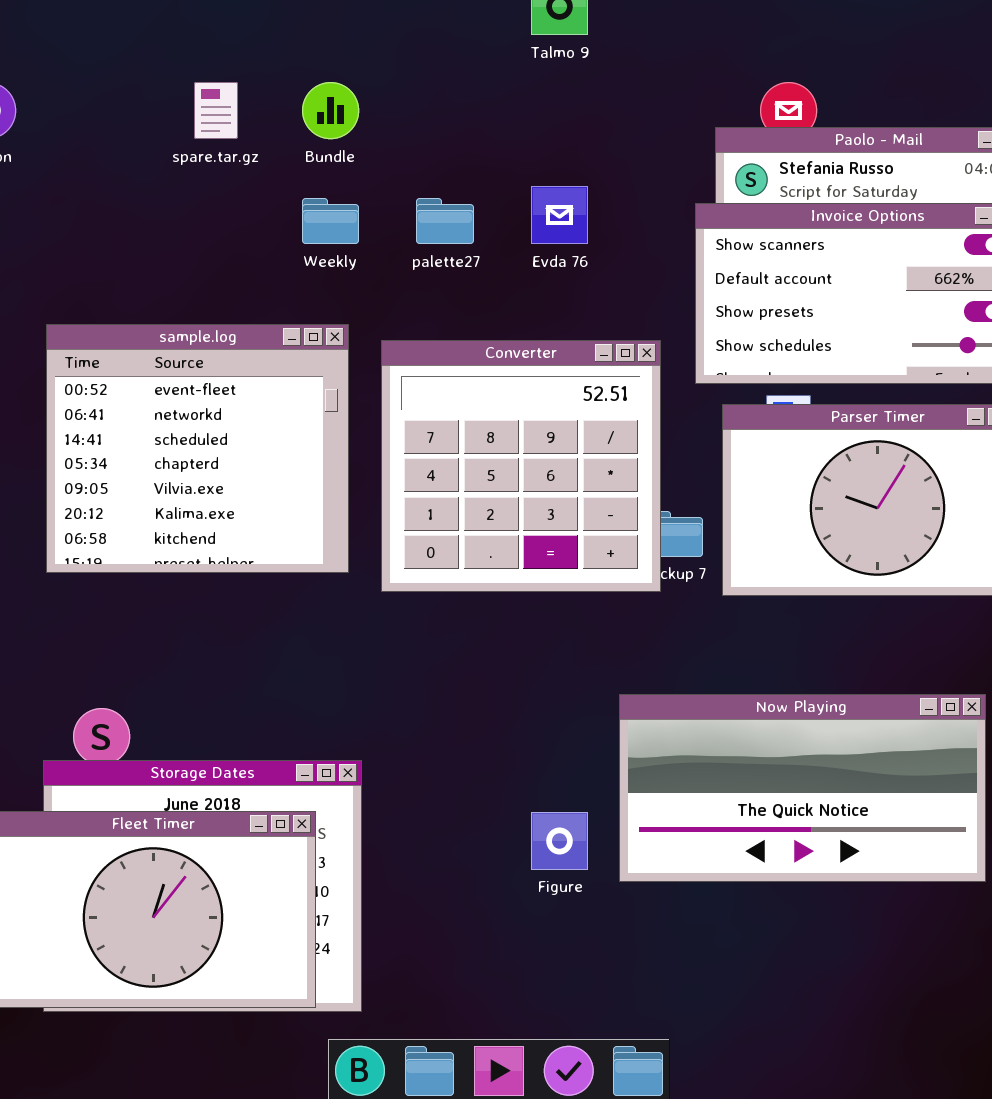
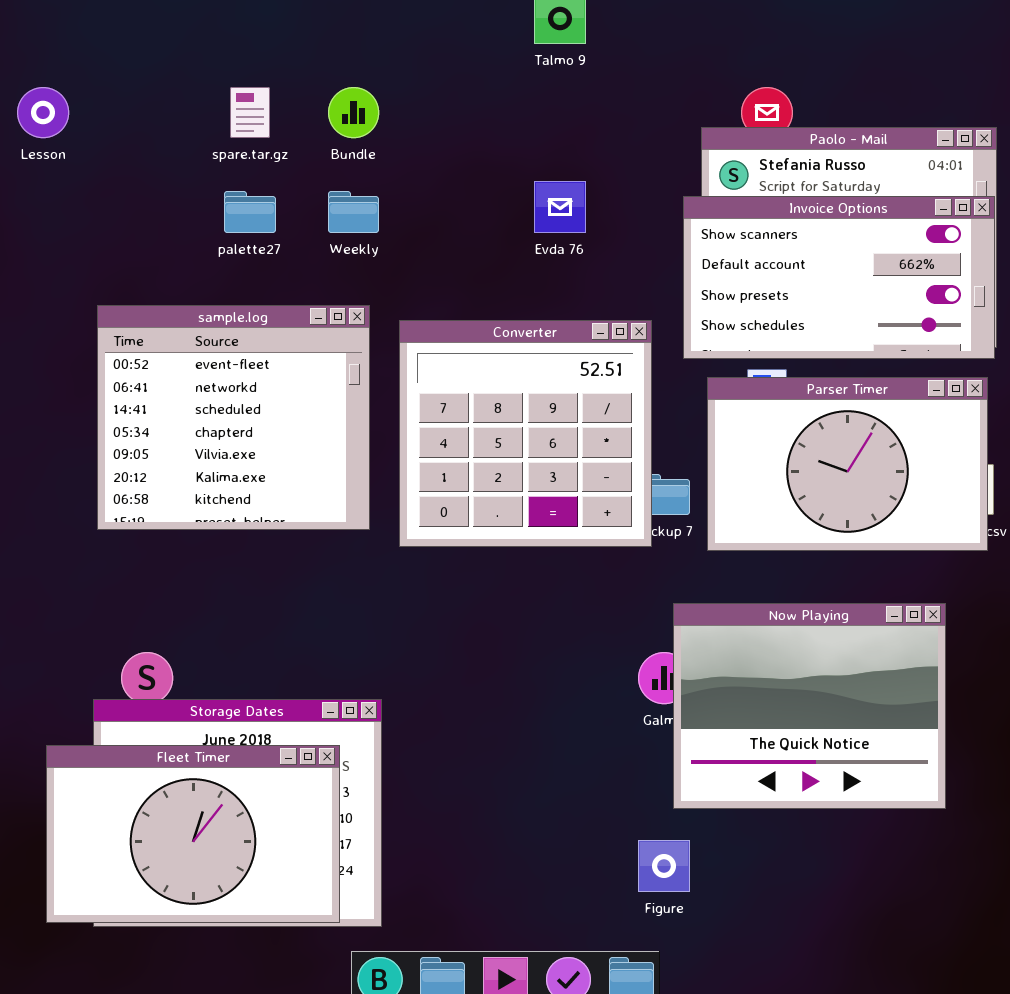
palette27: [416,198,474,244] -> [224,191,276,233], moved
Now Playing: [619,694,986,882] -> [673,603,946,809], resized
Figure: [531,812,588,870] -> [638,840,690,892], moved

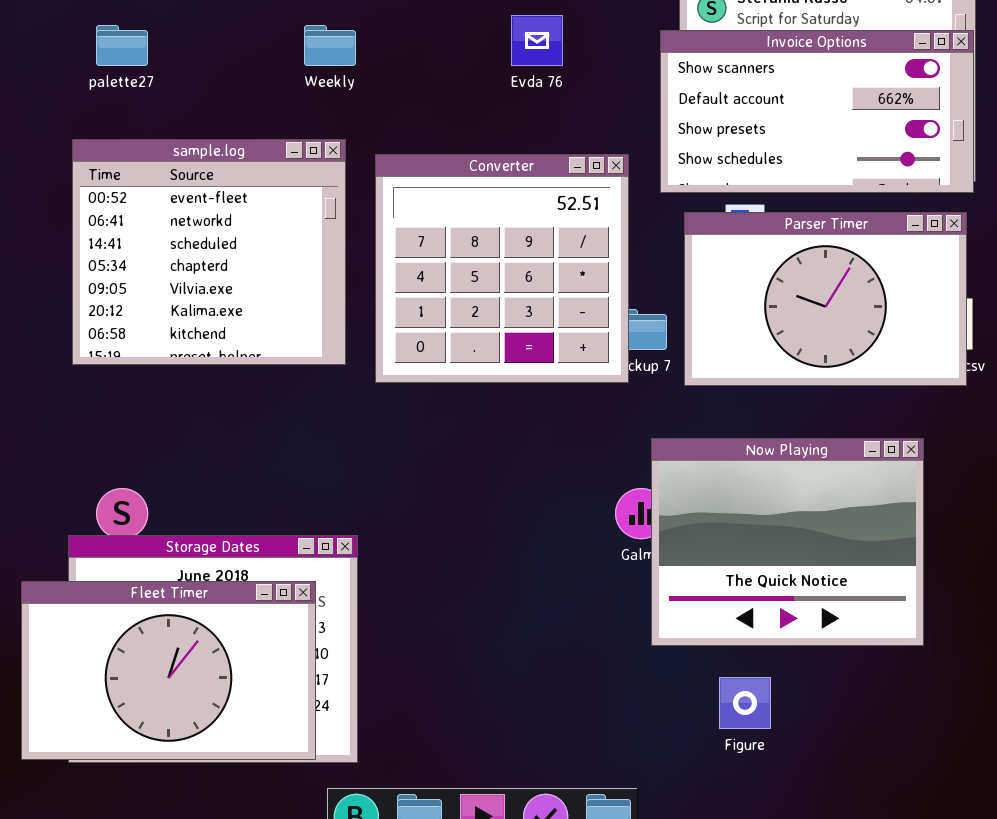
palette27: [224,191,276,233] -> [96,25,148,66], moved
Figure: [638,840,690,892] -> [719,677,771,729], moved

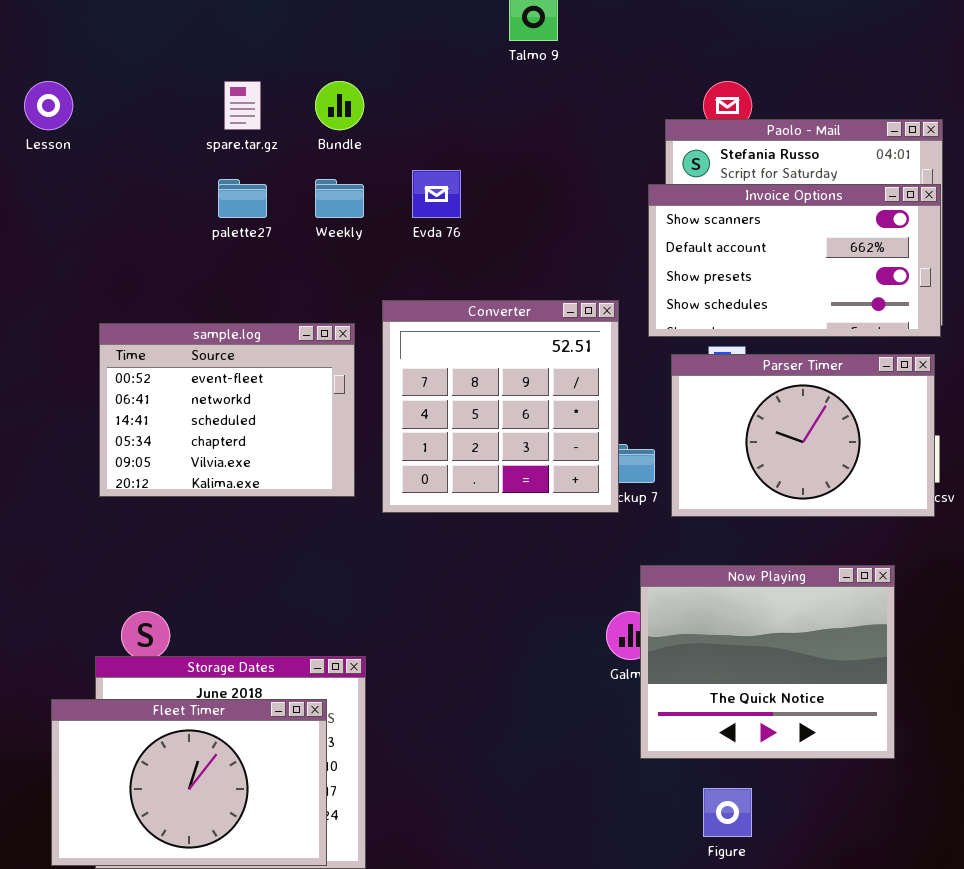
Evda 76: [511,15,563,66] -> [412,170,461,218], moved
palette27: [96,25,148,66] -> [218,179,267,218], moved
sample.log: [72,139,346,365] -> [99,323,355,497], resized

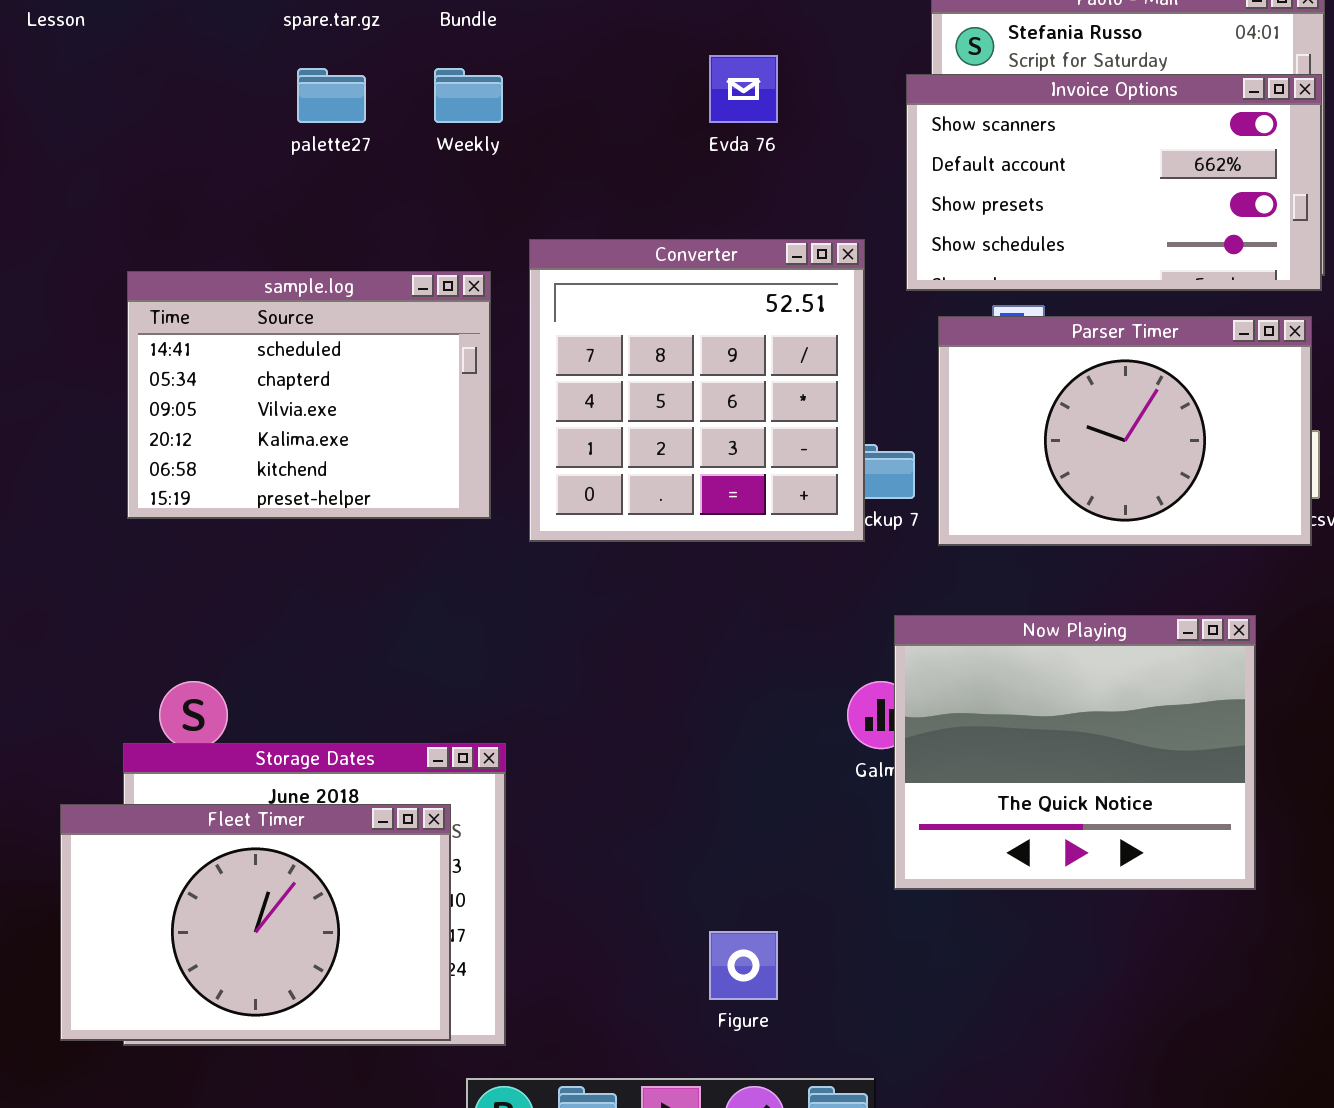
Evda 76: [412,170,461,218] -> [709,55,778,123], moved
sample.log: [99,323,355,497] -> [127,271,491,519], scrolled down 2 rows
Figure: [703,788,752,837] -> [709,931,778,1000], moved

